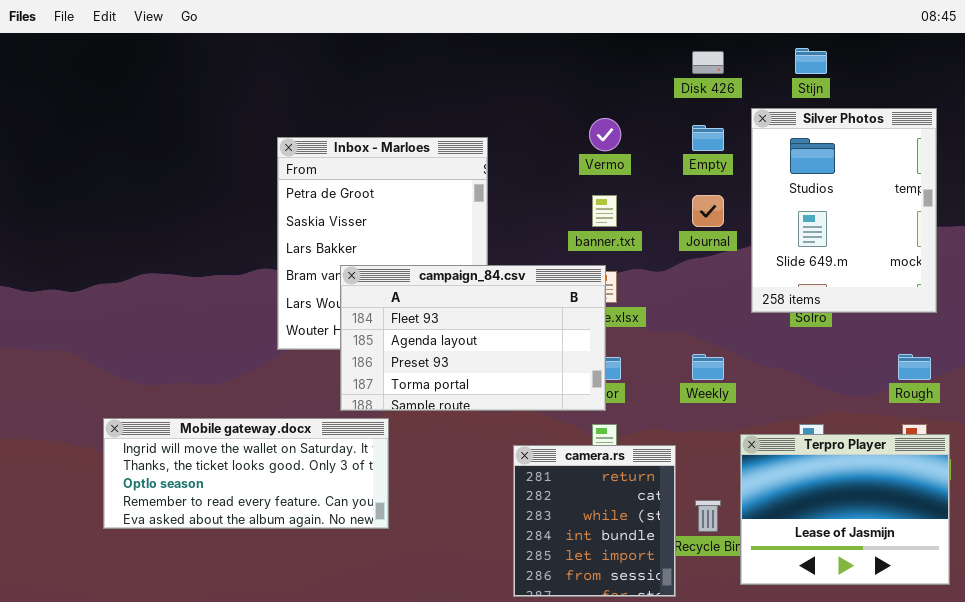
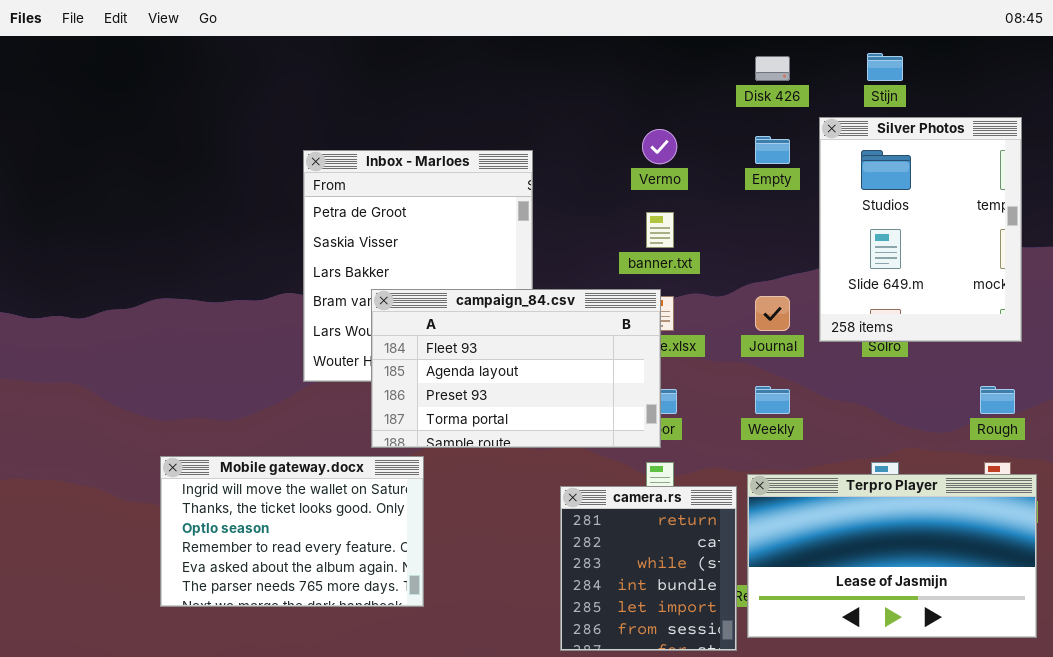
Journal: [692,195,724,227] -> [755,296,790,331], moved
Mobile gateway.docx: [103,418,389,529] -> [160,456,424,607], resized
Terpro Player: [740,434,950,585] -> [747,474,1037,638], resized

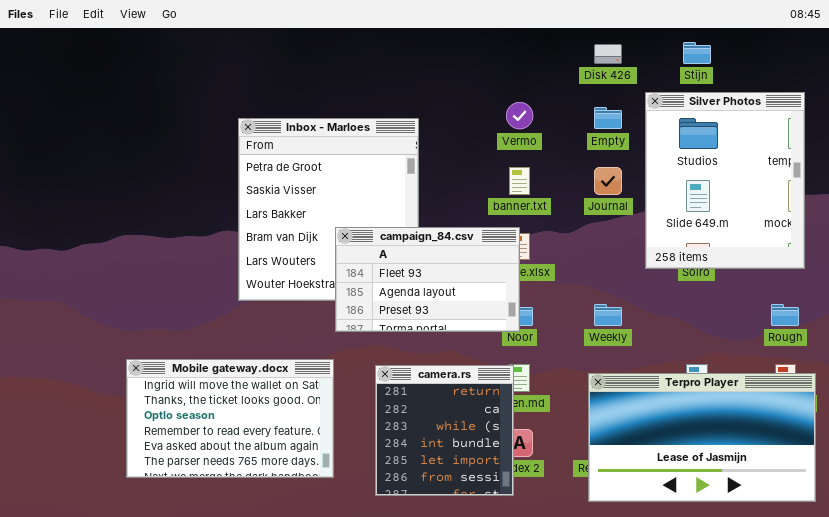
campaign_84.csv: [371,289,661,448] -> [335,227,520,332], resized
Journal: [755,296,790,331] -> [594,167,622,195], moved
camera.rs: [560,486,737,651] -> [375,365,514,496], moved

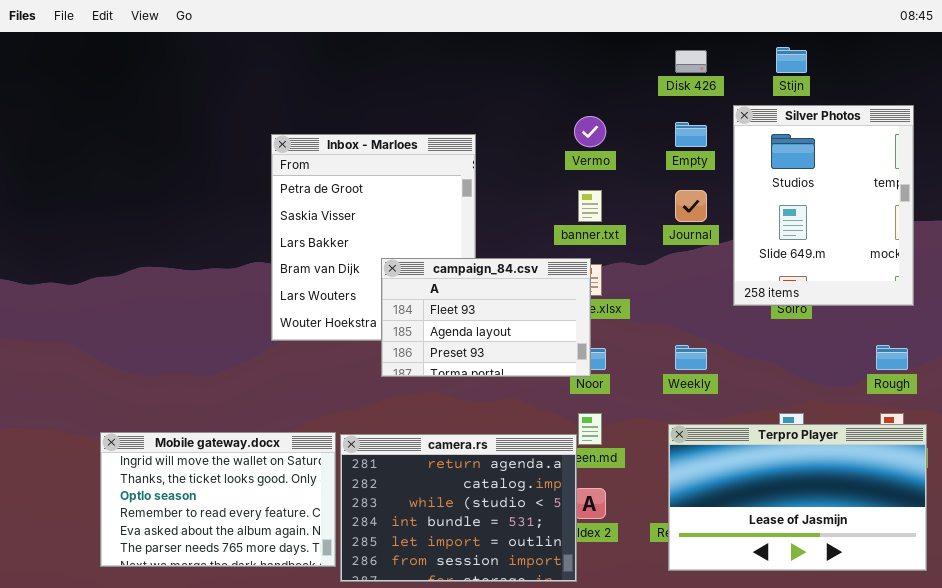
Mobile gateway.docx: [126,359,334,478] -> [100,432,336,567], moved
camera.rs: [375,365,514,496] -> [340,434,577,582], moved, resized

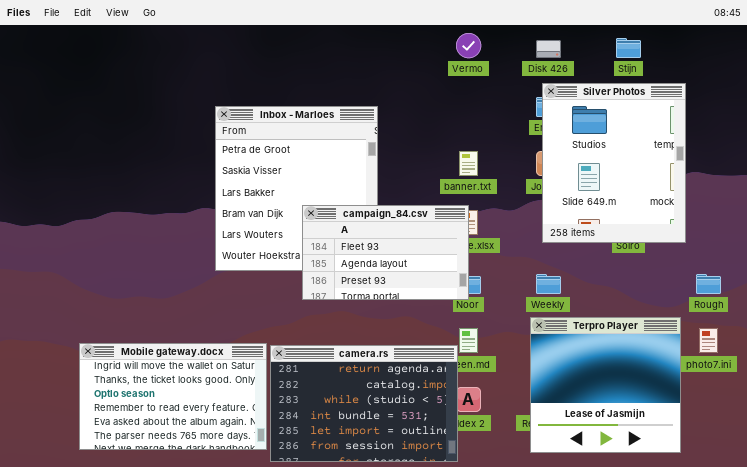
Silver Photos: [733,105,914,306] -> [542,83,686,243], moved
Vermo: [574,116,606,147] -> [456,33,481,58], moved
Terpro Player: [668,424,927,571] -> [530,317,681,453], resized

